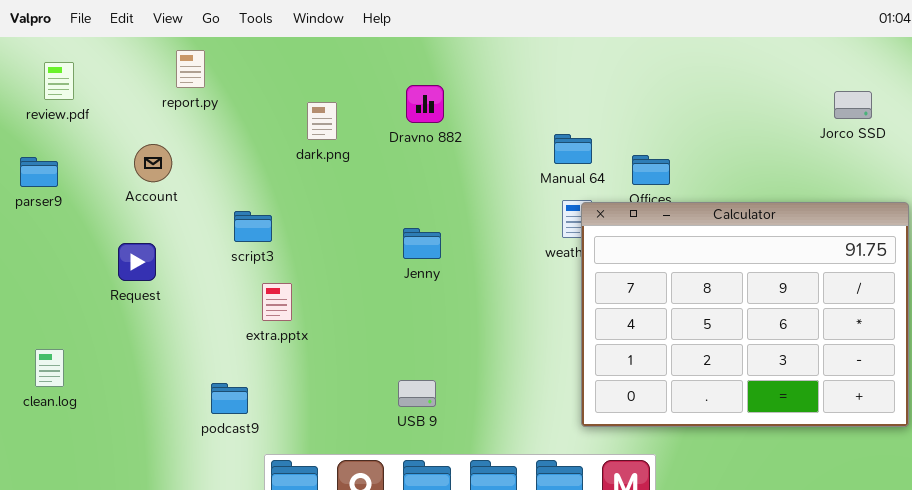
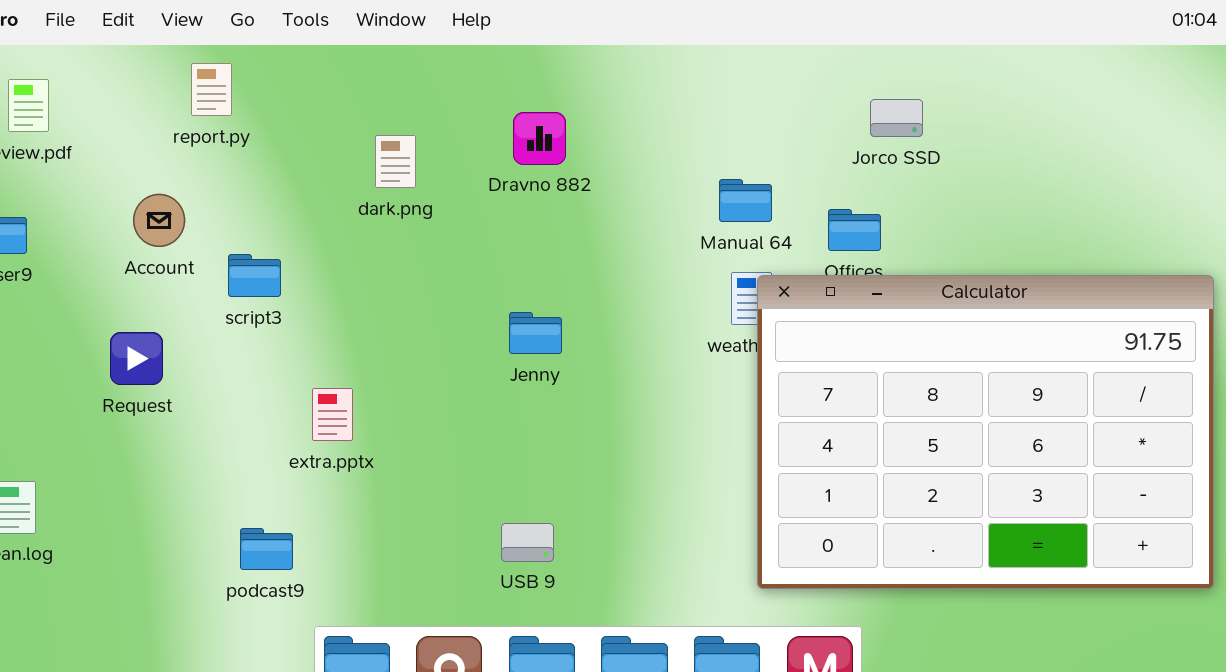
Jorco SSD: [834,91,872,119] -> [870,99,923,137], moved
script3: [234,211,272,242] -> [228,254,281,297], moved

